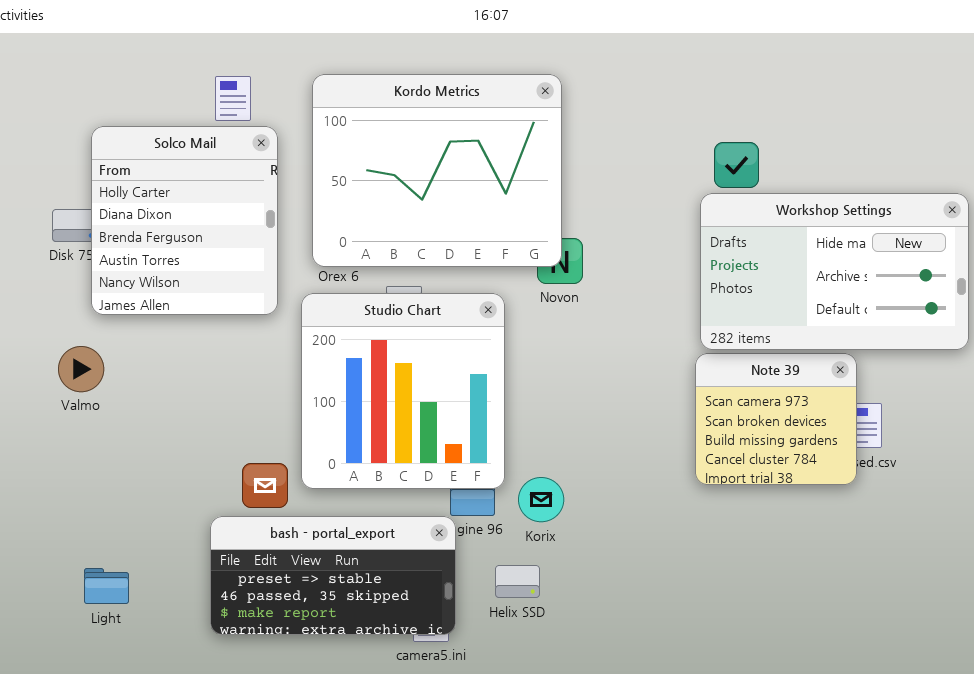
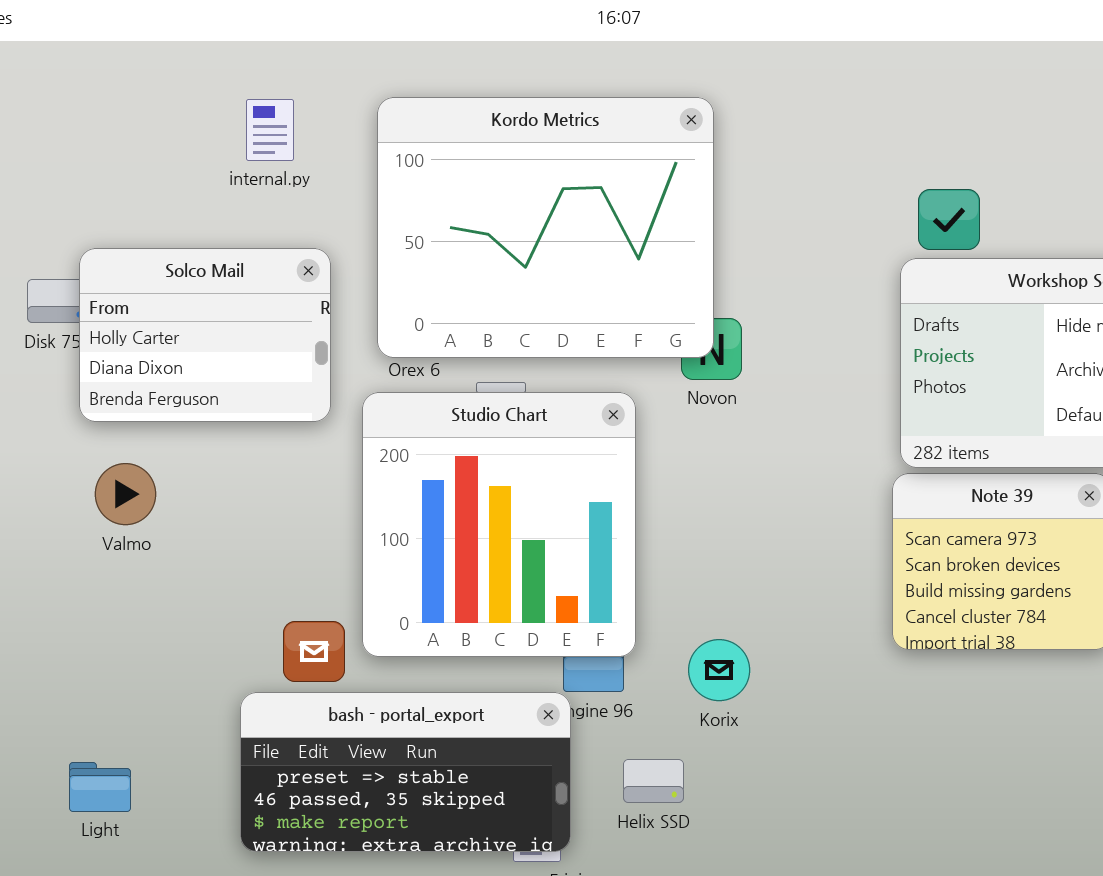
Solco Mail: [91,126,278,315] -> [79,248,331,422], resized
Valmo: [58,346,104,392] -> [95,463,156,525], moved
Korix: [518,477,564,522] -> [688,639,750,701], moved

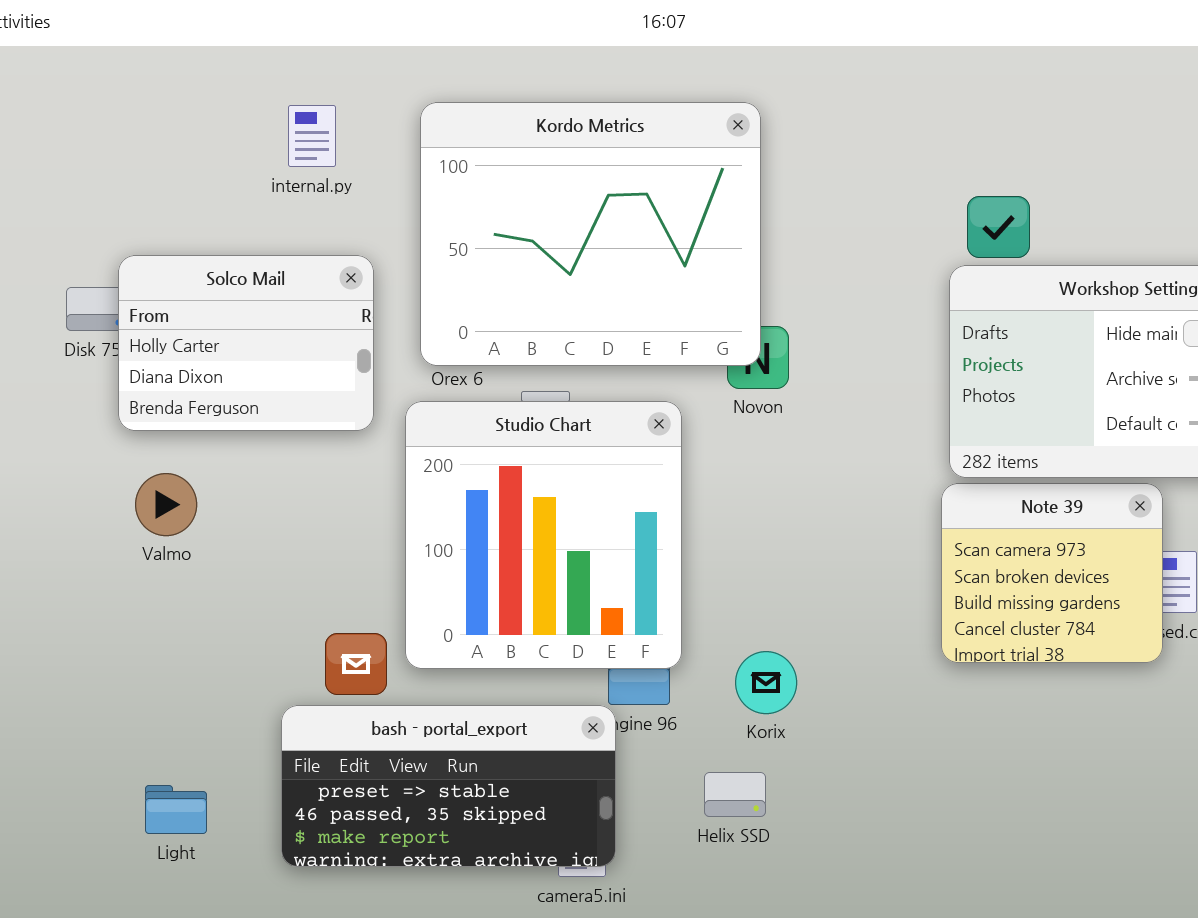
Helix SSD: [623,759,684,803] -> [704,772,766,817], moved
Light: [69,762,131,812] -> [145,785,207,834], moved

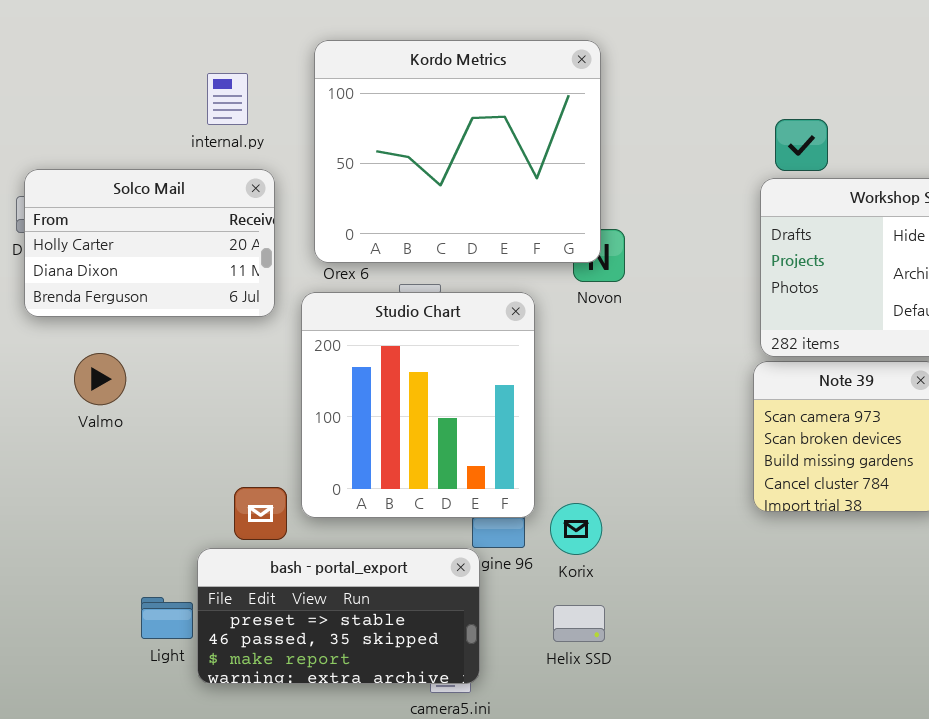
internal.py: [288,105,336,167] -> [207,73,248,125], moved
Solco Mail: [118,255,374,431] -> [24,169,275,317], resized
Korix: [735,651,797,714] -> [550,503,602,555], moved
Light: [145,785,207,834] -> [141,597,193,639], moved

